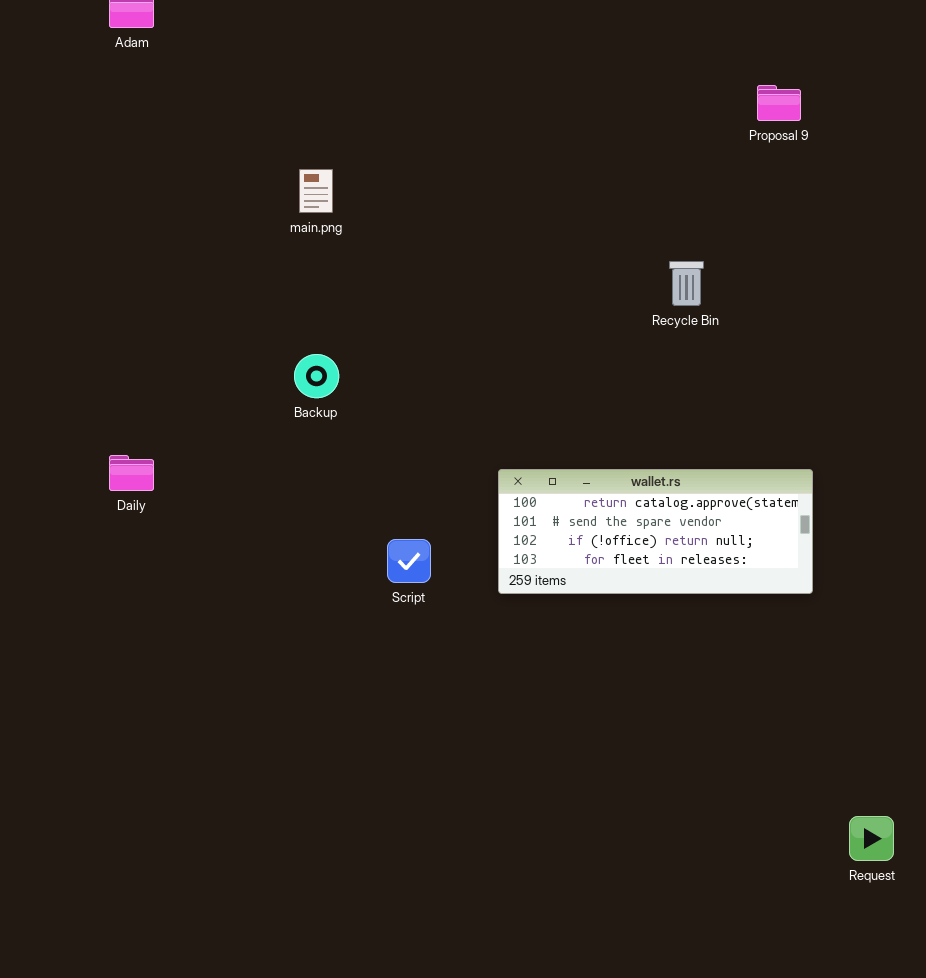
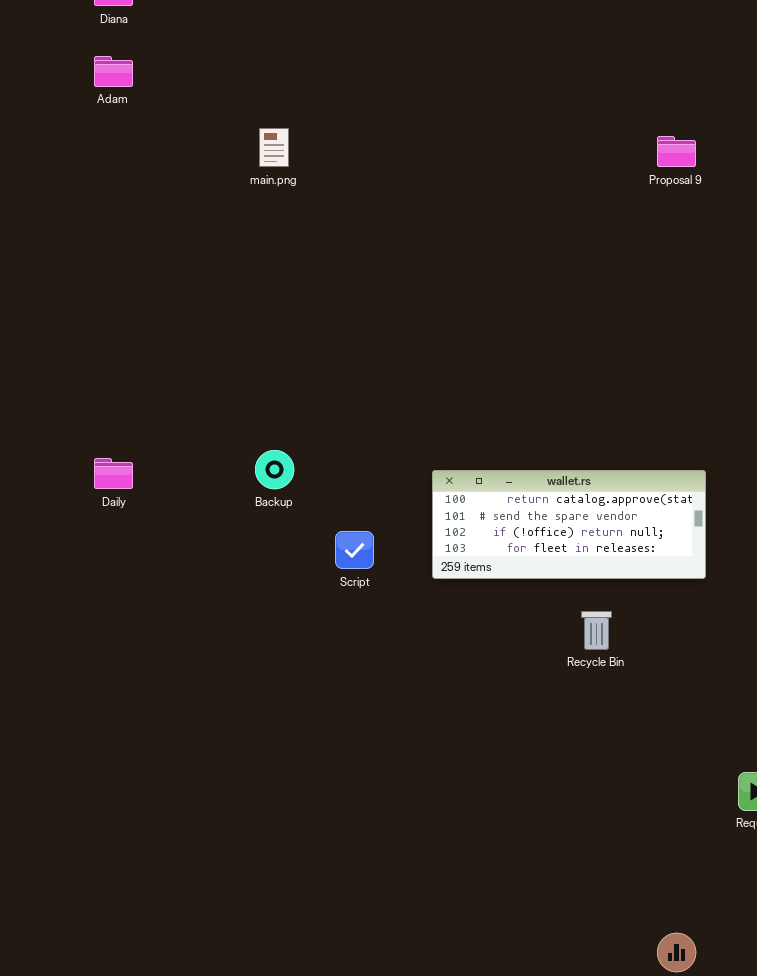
main.png: [299,169,333,213] -> [259,128,289,167], moved
Recycle Bin: [669,261,704,306] -> [581,611,612,650], moved
Backup: [294,354,339,398] -> [255,450,294,489], moved

